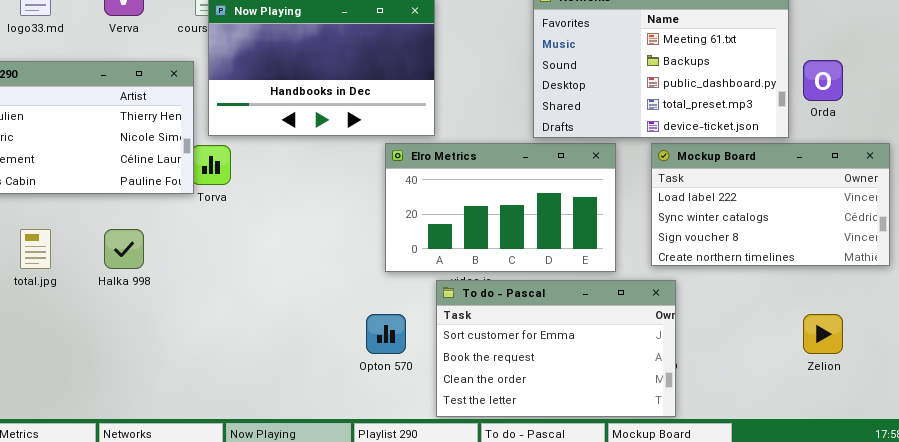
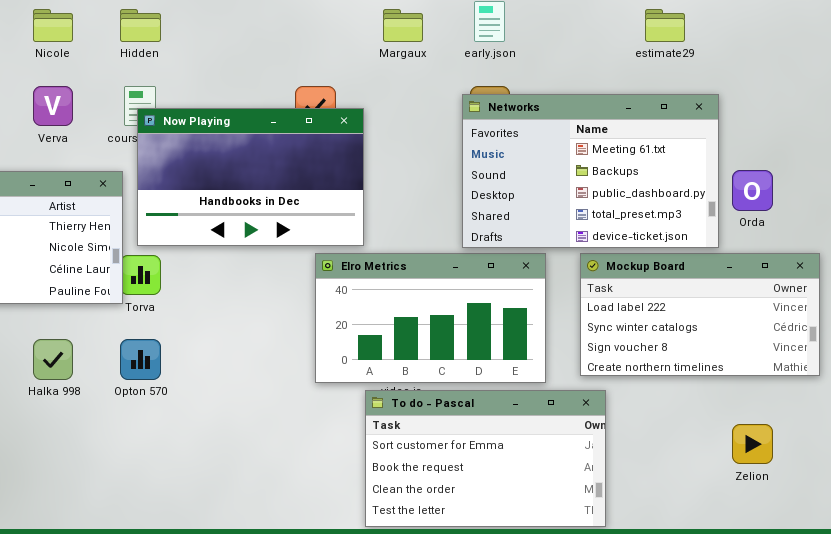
Opton 570: [366,314,406,354] -> [120,339,161,380], moved

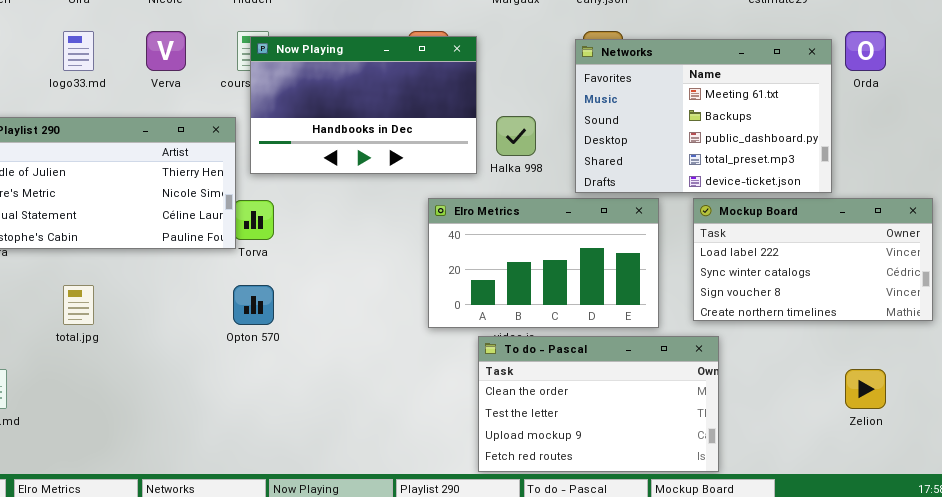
Now Playing: [137,108,364,246] -> [250,36,477,174], moved
Orda: [732,170,773,211] -> [845,31,886,71], moved
Halka 998: [33,339,73,380] -> [496,116,536,156], moved
To do - Pascal: [365,390,606,527] -> [478,336,719,472], scrolled down 2 rows

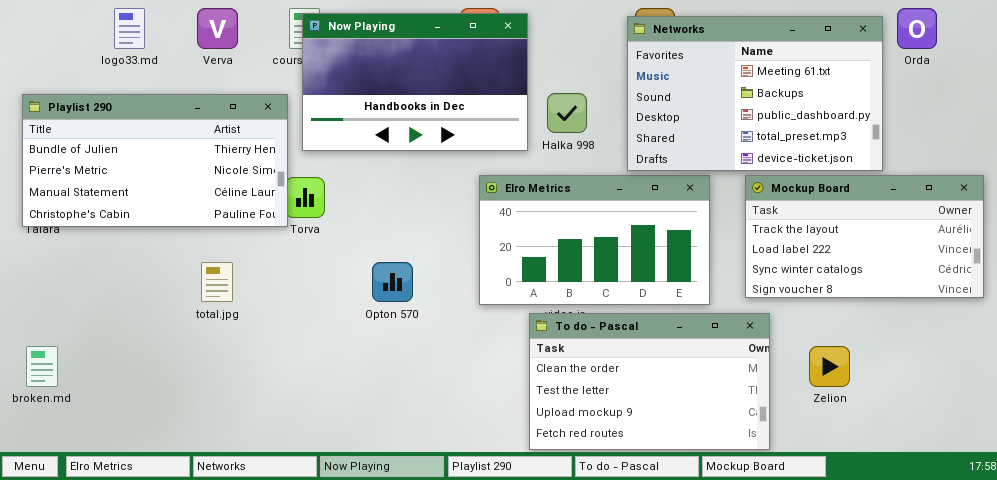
Mockup Board: [693,198,933,321] -> [745,175,984,298], scrolled up 1 row
total.jpg: [63,285,94,325] -> [201,262,233,302], moved
Opton 570: [233,285,274,325] -> [372,262,413,302], moved
Zelion: [845,369,886,409] -> [809,346,850,387], moved

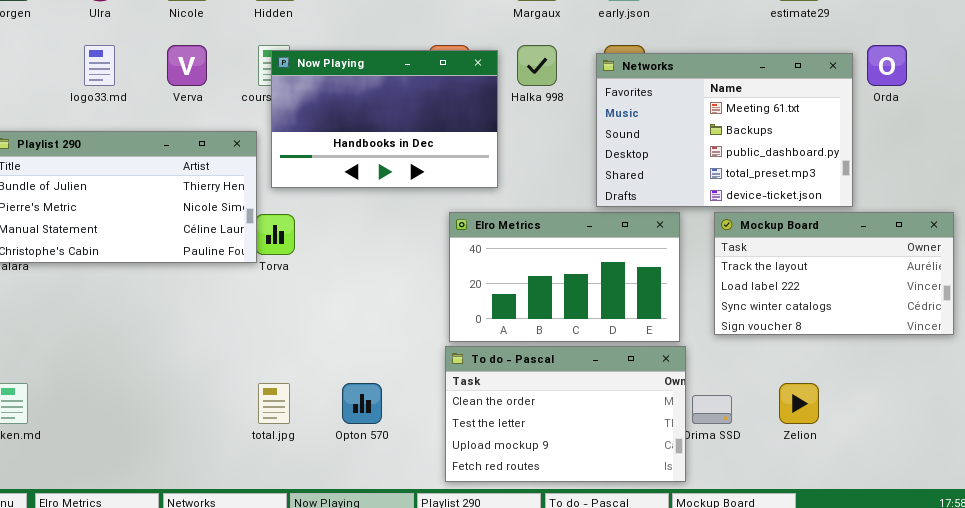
Halka 998: [547,93,587,133] -> [517,45,557,86], moved
total.jpg: [201,262,233,302] -> [258,383,290,424], moved
Opton 570: [372,262,413,302] -> [342,383,382,424], moved
To do - Pascal: [529,313,770,450] -> [445,346,686,482], moved

